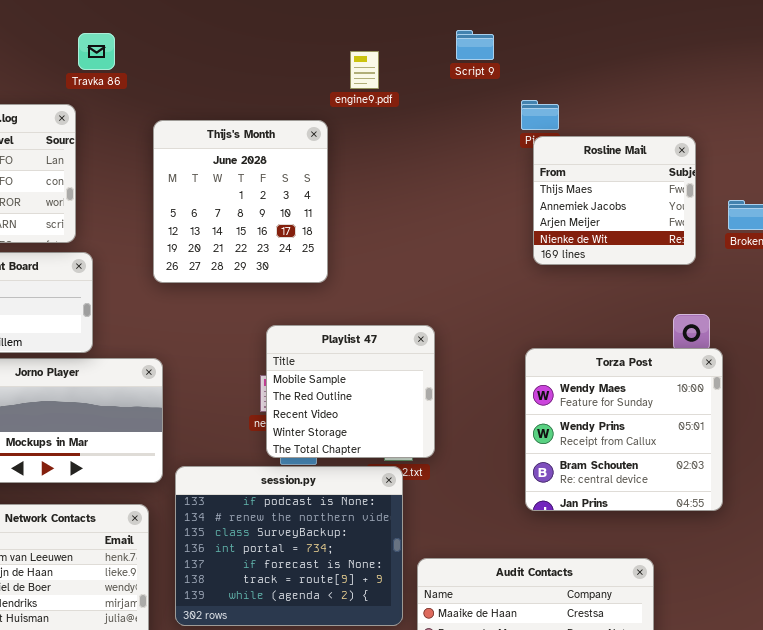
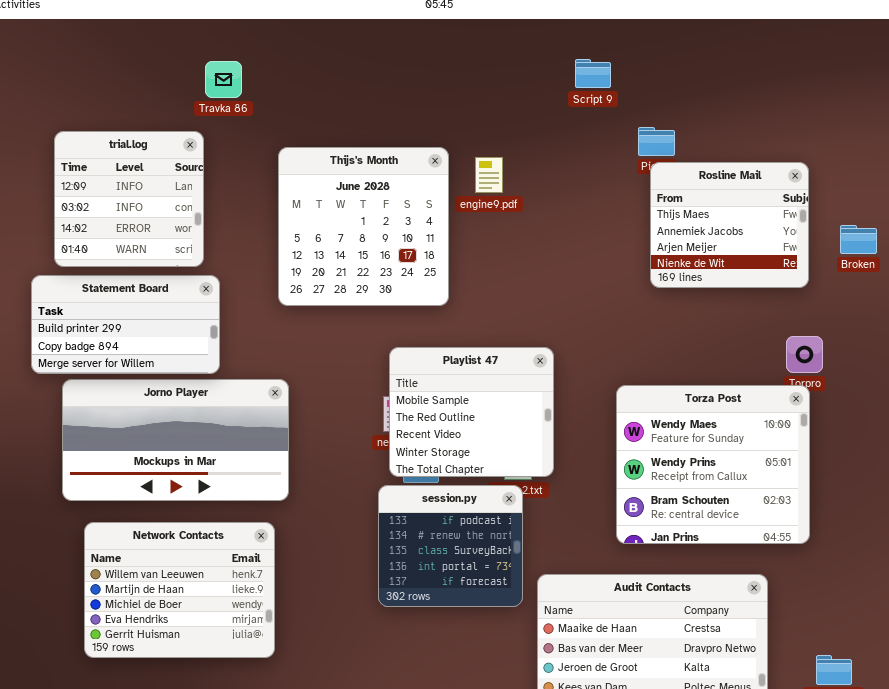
engine9.pdf: [350,51,379,89] -> [475,157,503,193], moved
Torza Post: [525,348,723,511] -> [616,385,810,544], moved
session.py: [175,466,403,626] -> [378,485,523,607], resized

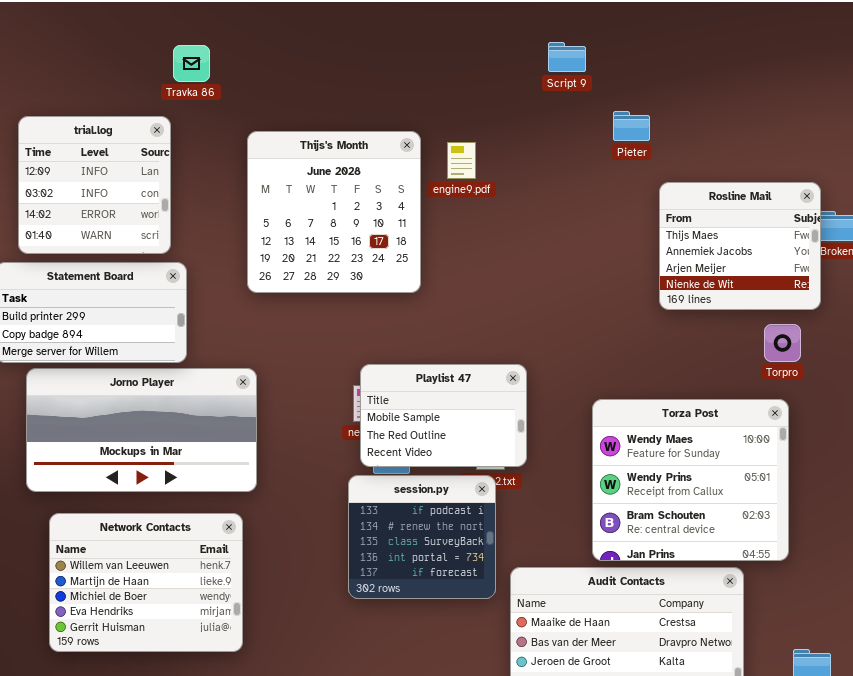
Rosline Mail: [650,162,809,288] -> [659,182,821,310], moved
Playlist 47: [389,347,554,477] -> [360,364,527,467], resized
Torza Post: [616,385,810,544] -> [592,399,789,561], moved

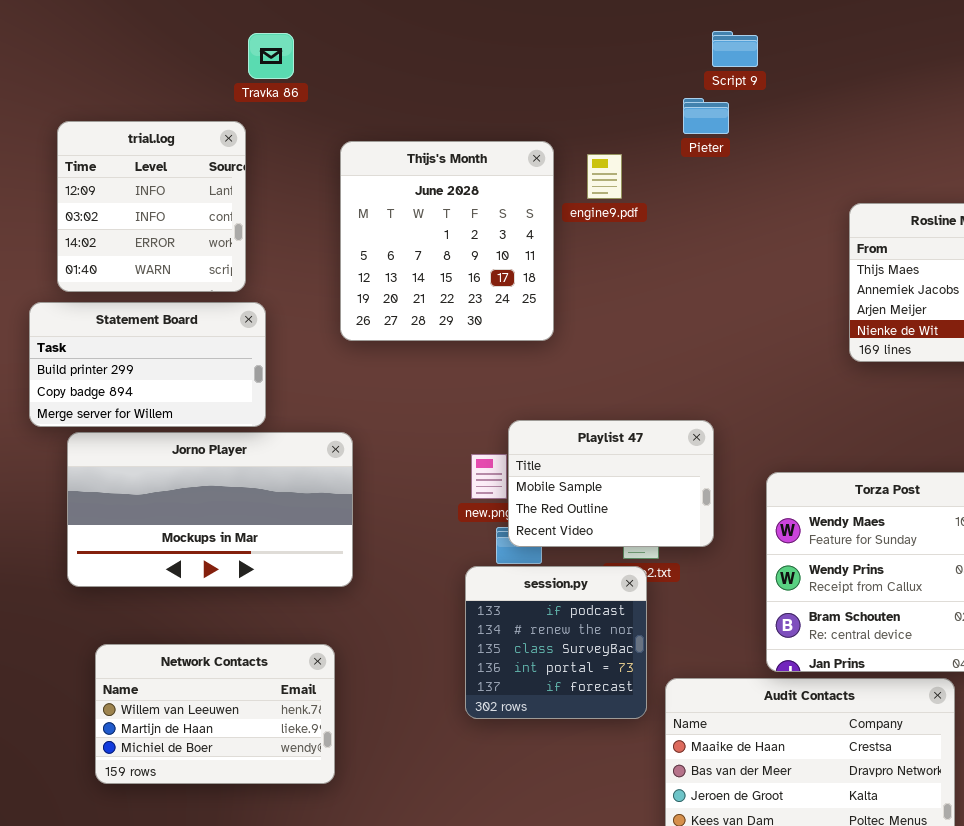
Pieter: [613,111,650,141] -> [683,98,729,134], moved
Playlist 47: [360,364,527,467] -> [508,420,714,547], moved
Network Contacts: [49,513,243,652] -> [95,644,335,784], resized

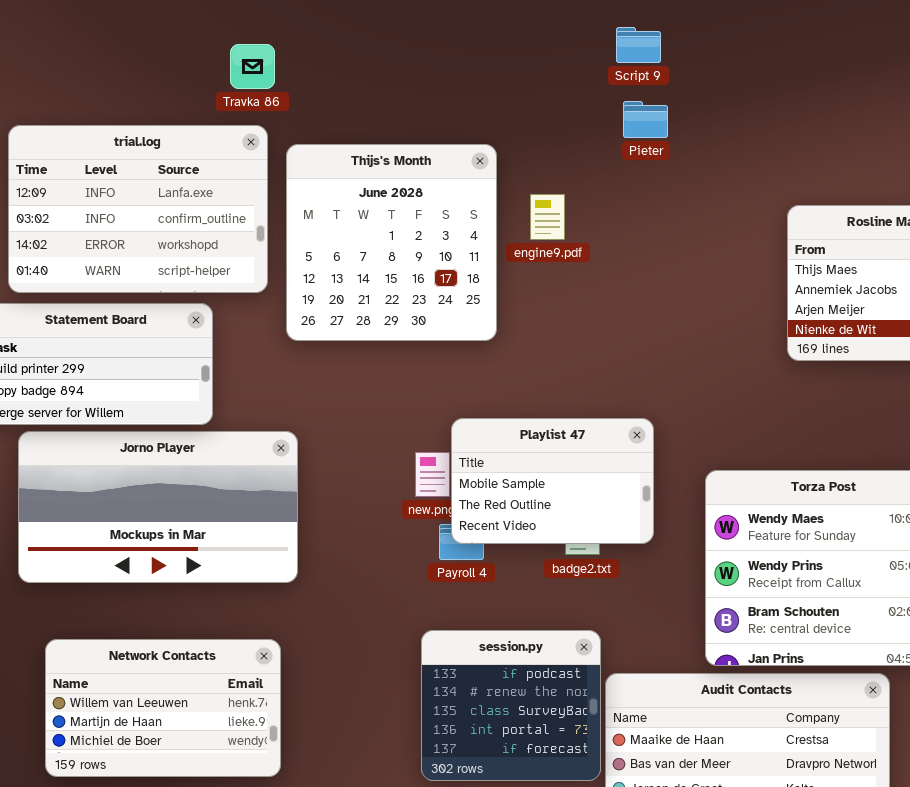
Script 9: [712,31,758,67] -> [616,27,661,63], moved
Travka 86: [248,33,294,79] -> [230,44,275,89], moved
trial.log: [57,121,246,292] -> [8,125,268,293], resized
engine9.pdf: [587,154,622,199] -> [530,194,565,240], moved
session.py: [465,566,647,719] -> [421,630,601,781], moved

